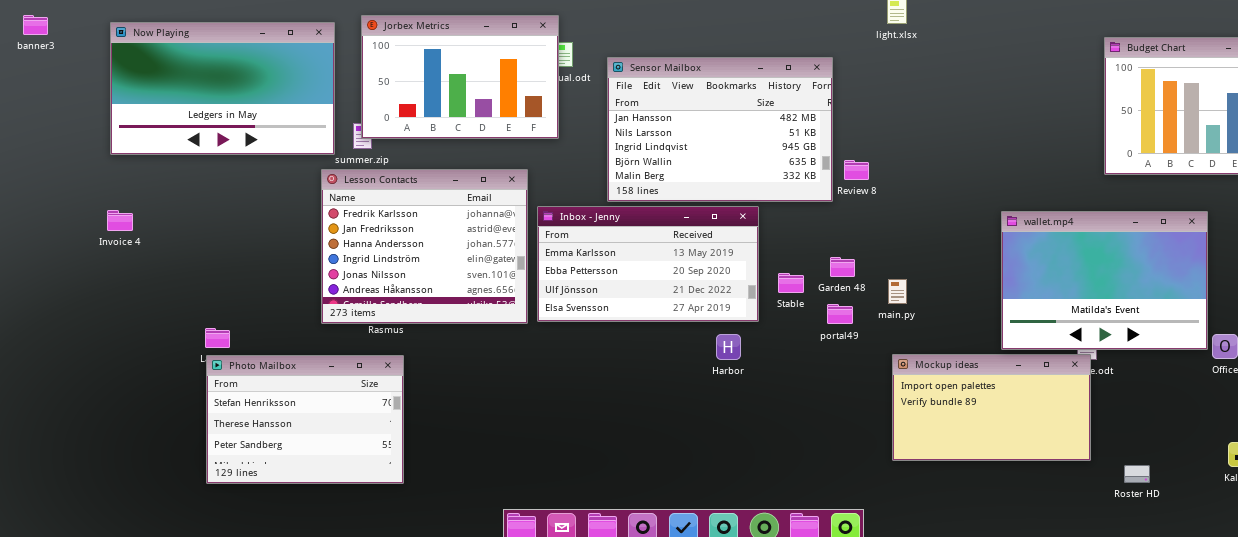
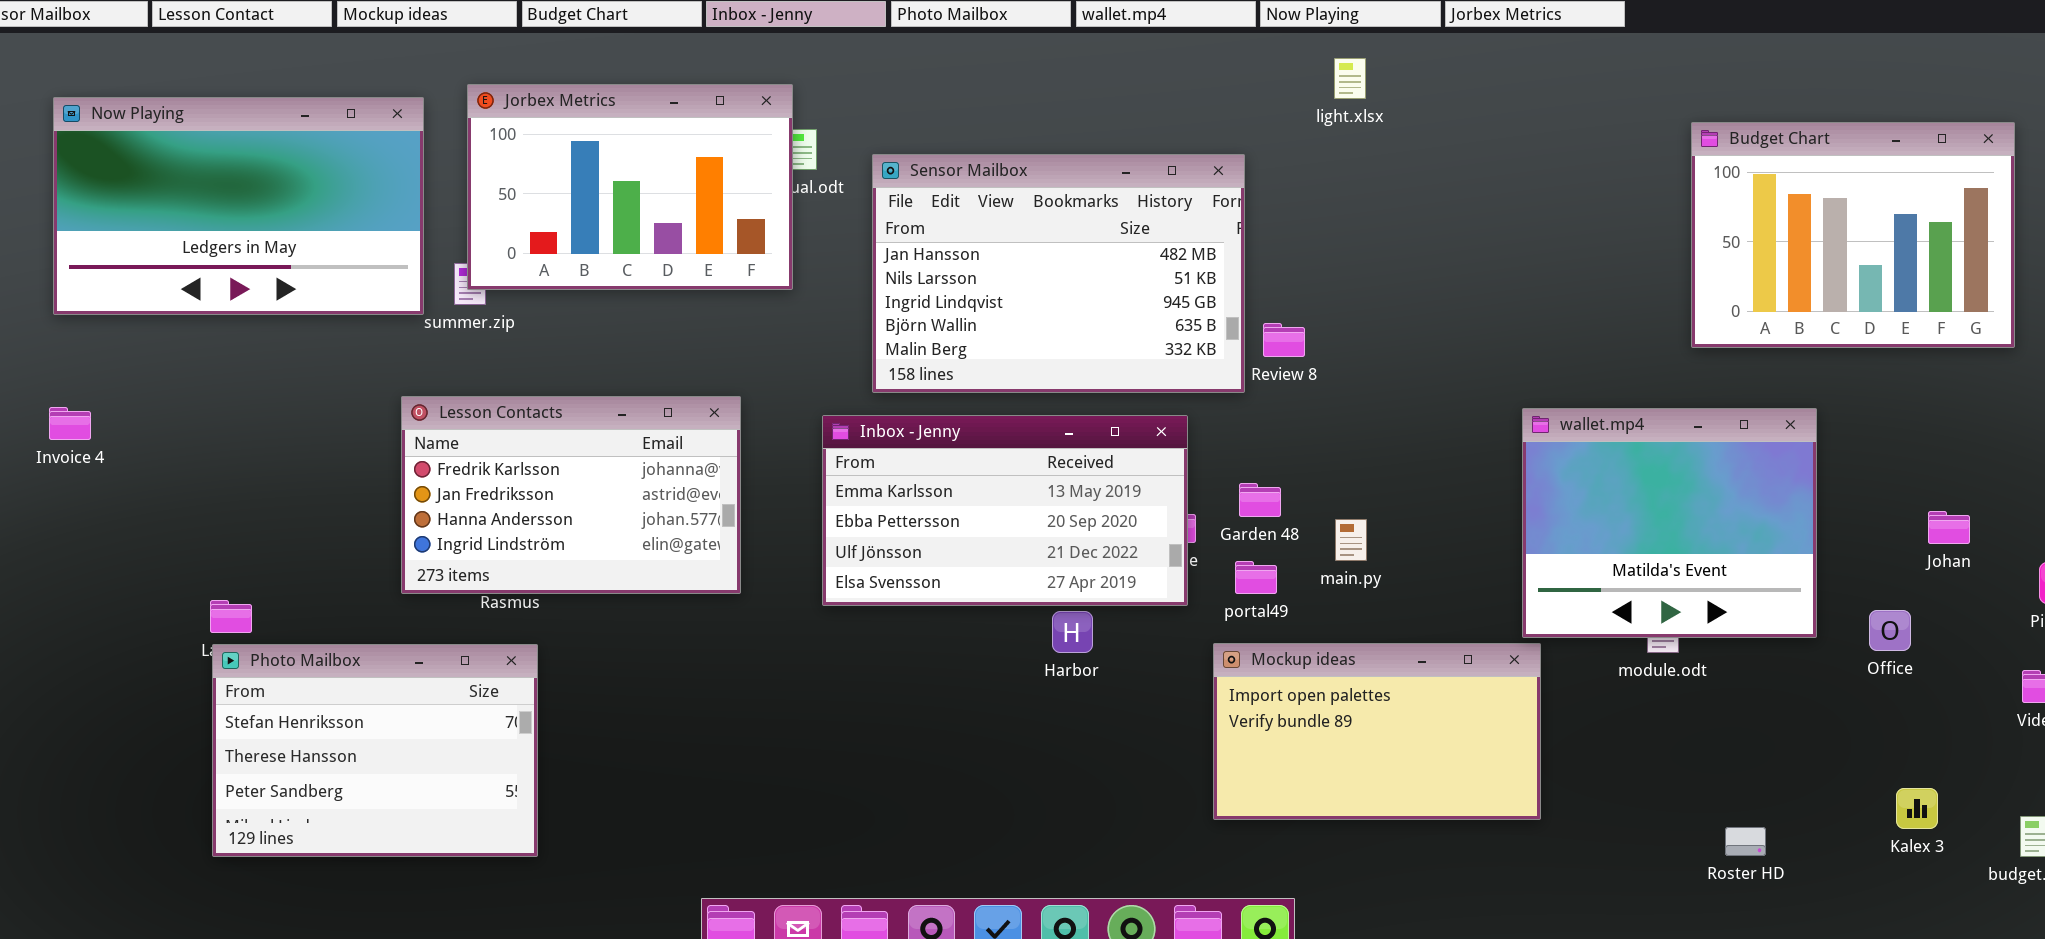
Lesson Contacts: [321,169,528,324] -> [401,396,741,594], resized
Inbox - Jenny: [537,206,759,322] -> [822,415,1188,606], moved
wallet.mp4: [1001,211,1208,350] -> [1522,408,1817,638], resized
Mockup ideas: [892,354,1091,461] -> [1213,643,1541,820], moved

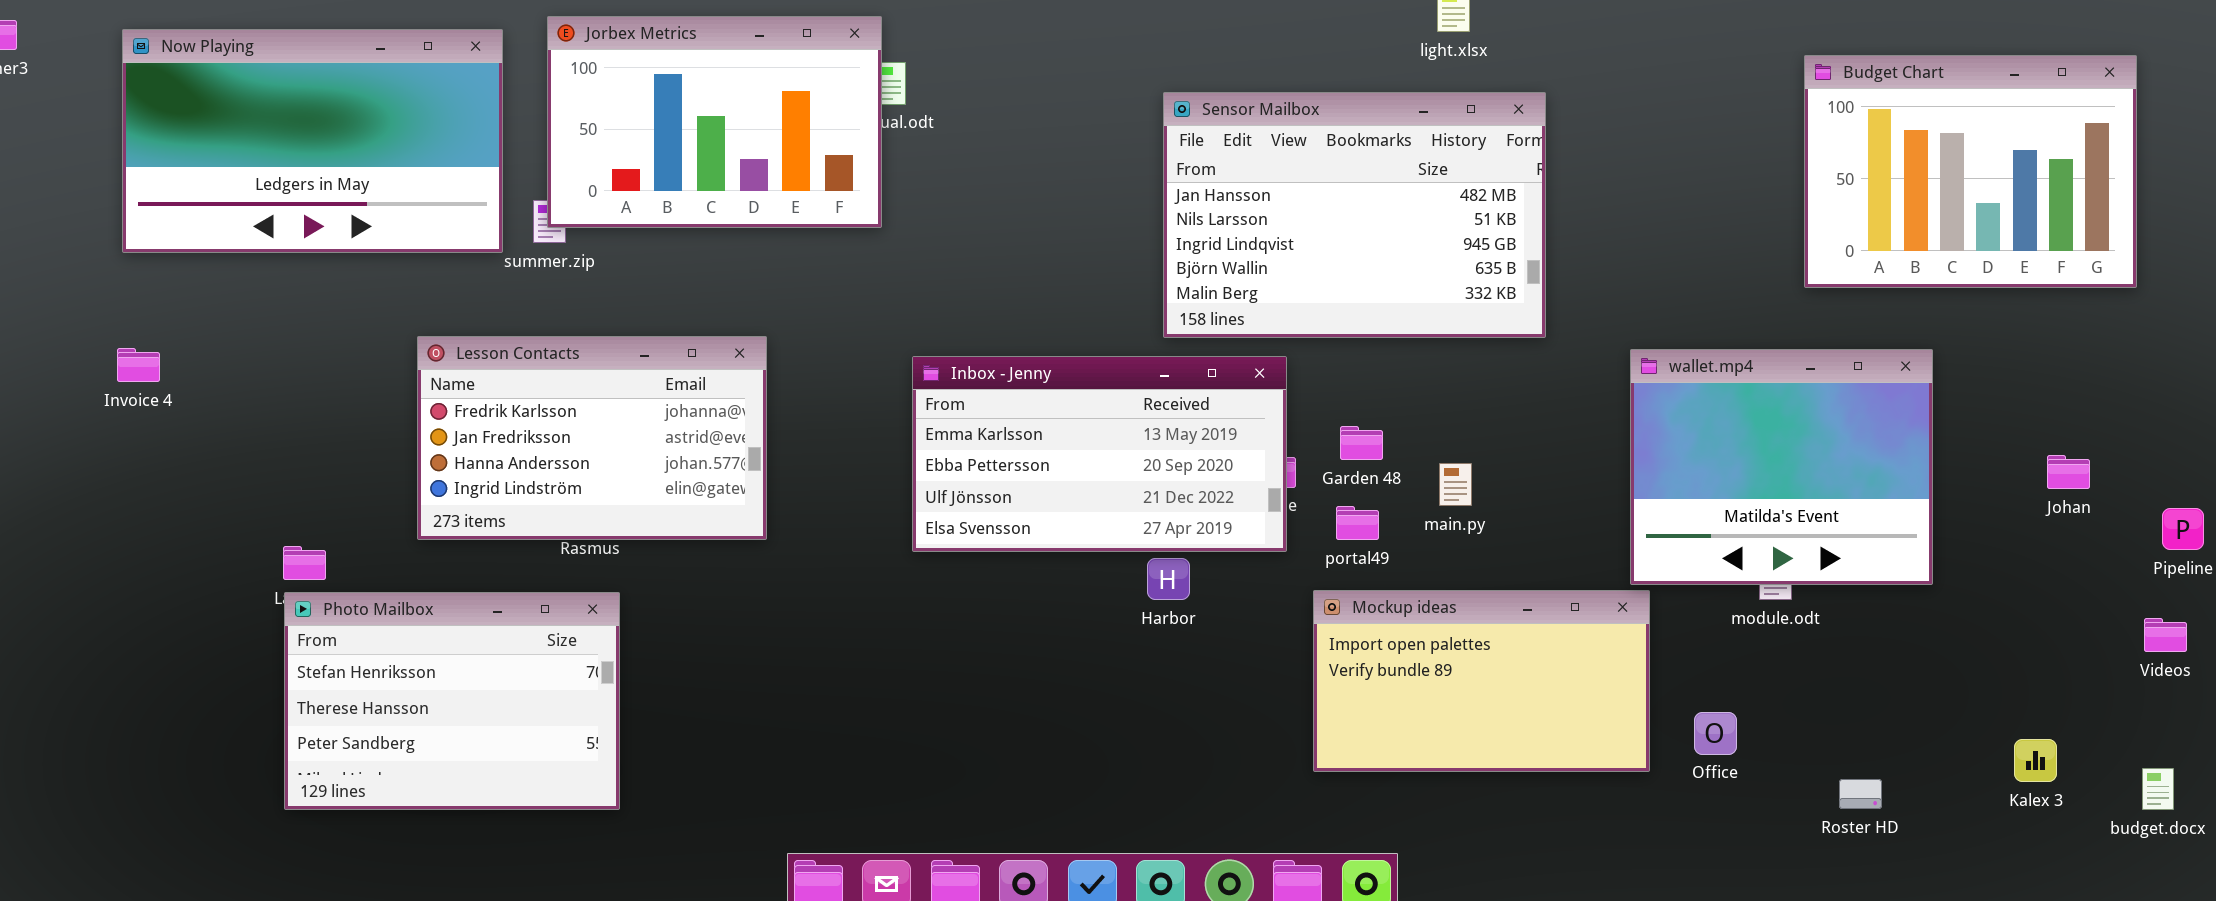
Sensor Mailbox: [872,154,1245,393] -> [1163,92,1546,338], moved
Lesson Contacts: [401,396,741,594] -> [417,336,767,540], moved
Office: [1869,610,1911,651] -> [1694,712,1737,755], moved

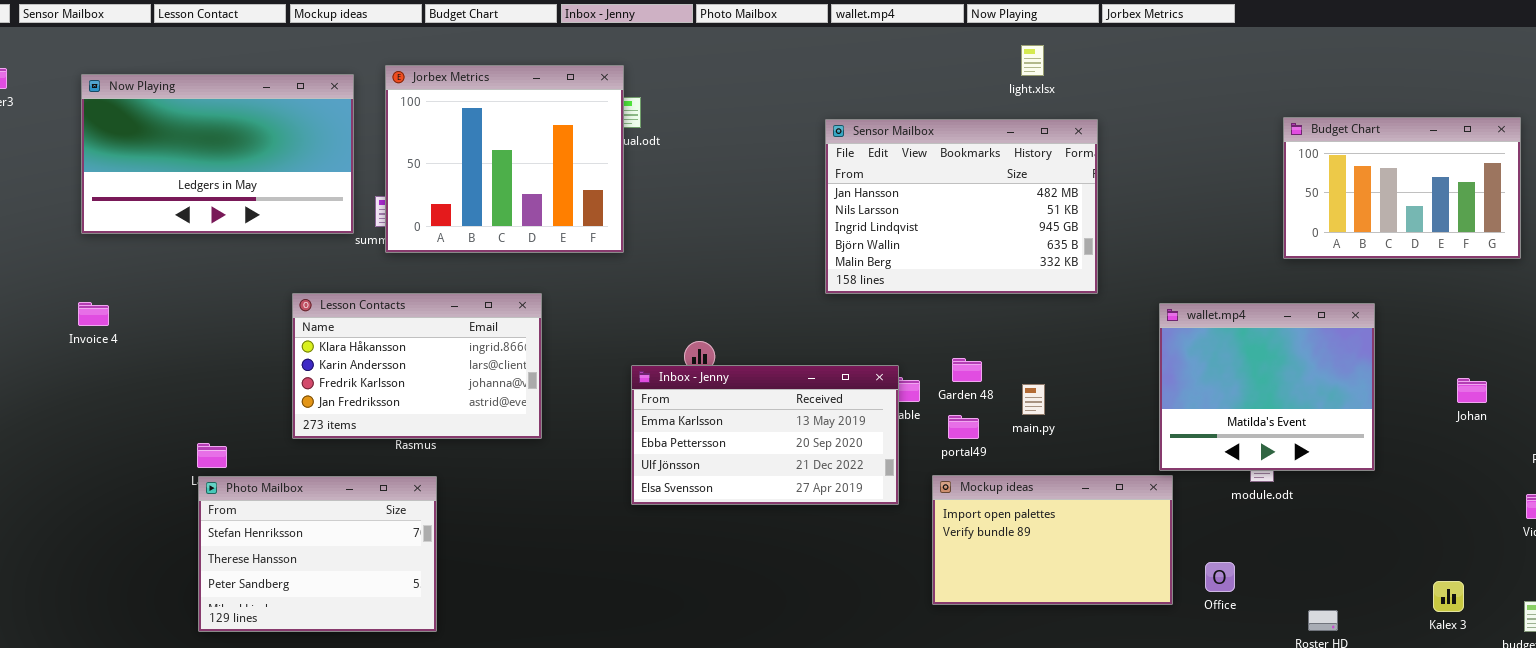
Jorbex Metrics: [547,16,882,228] -> [385,65,624,253], resized
Budget Chart: [1804,55,2137,288] -> [1283,117,1521,259], resized
Lesson Contacts: [417,336,767,540] -> [292,293,542,439], scrolled up 2 rows
Inbox - Jenny: [912,356,1287,552] -> [631,365,899,505], moved

